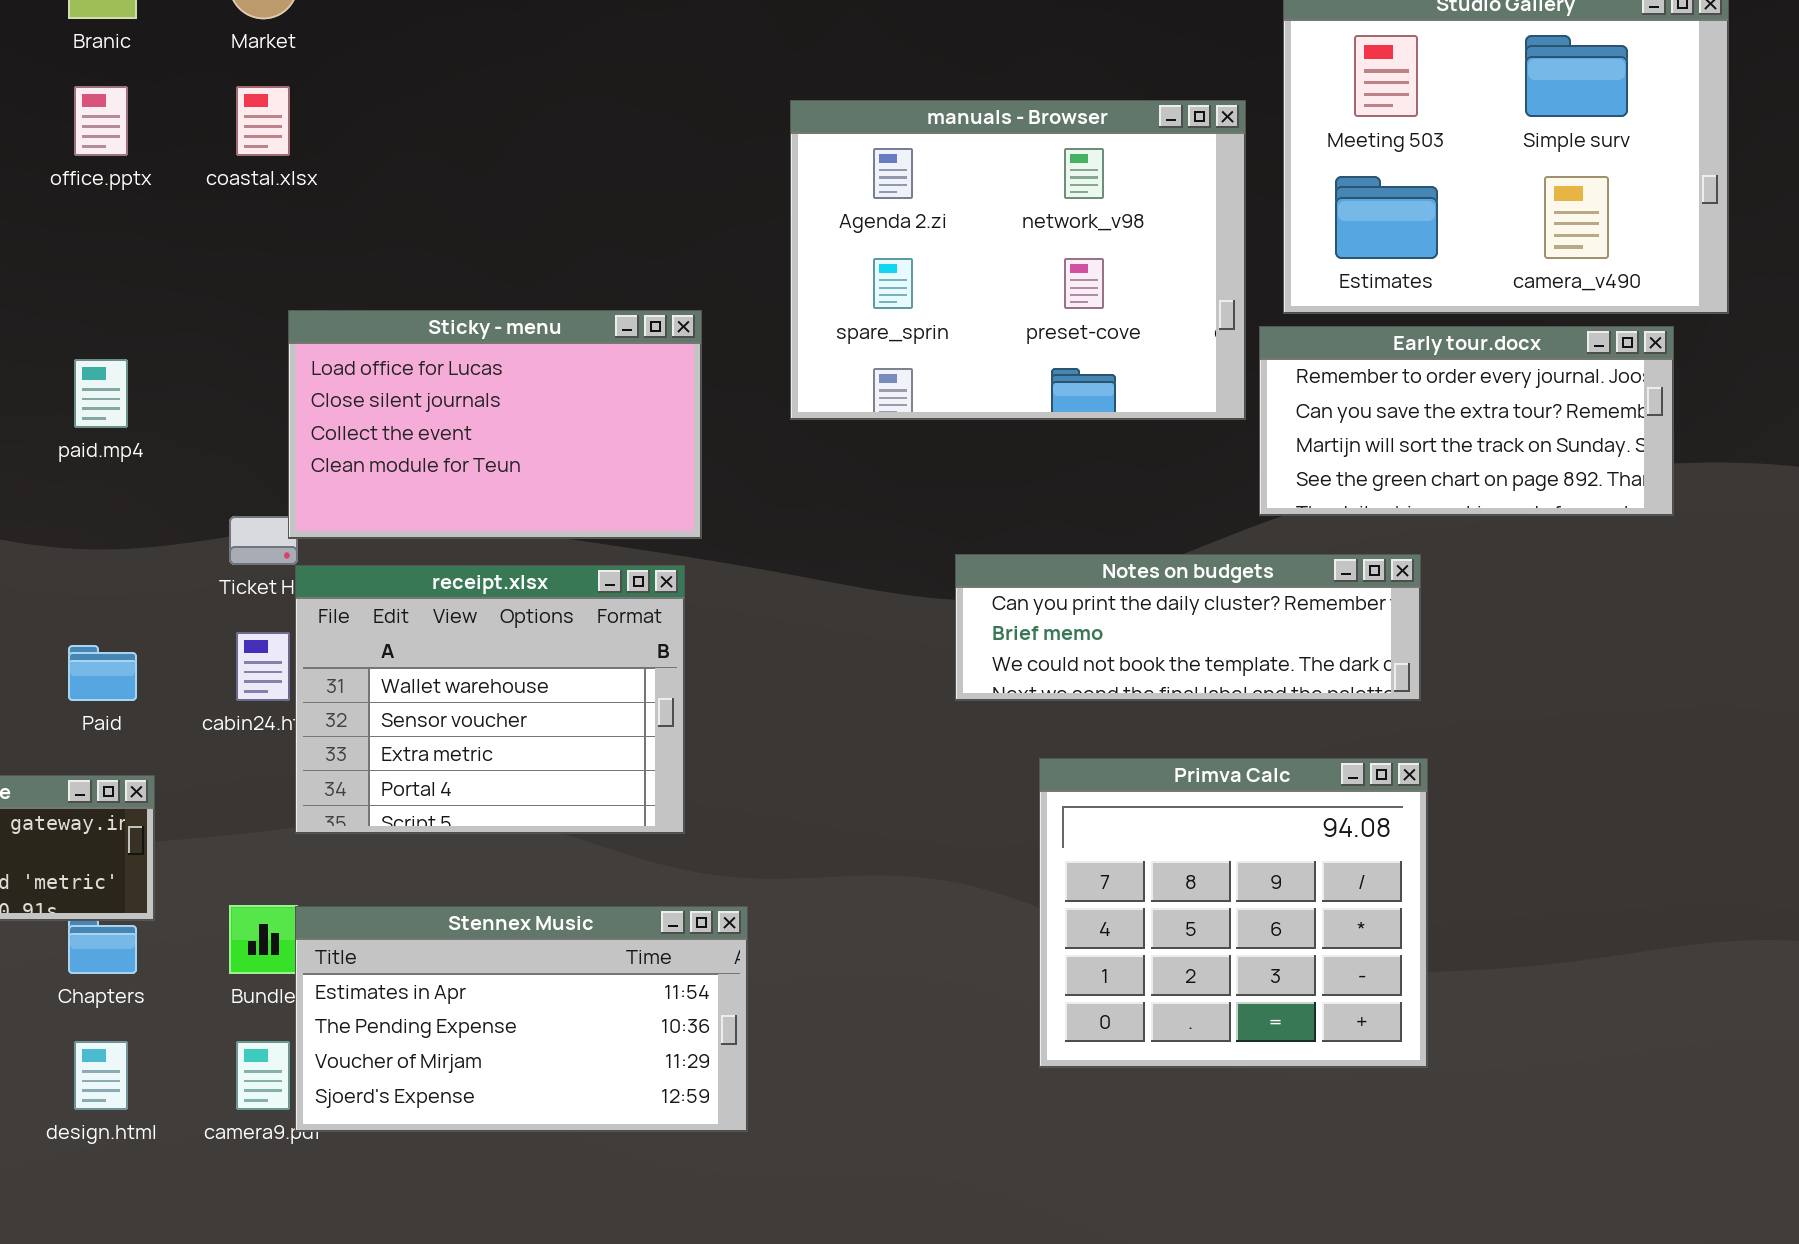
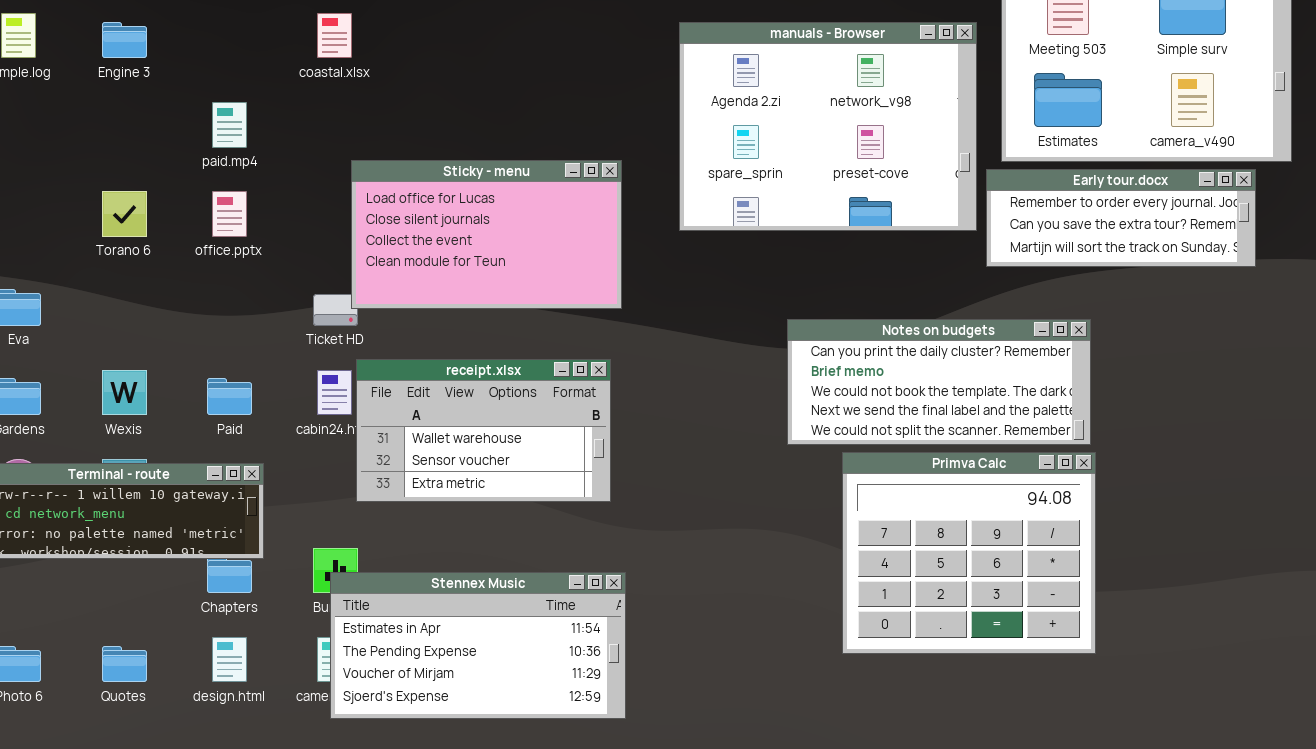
office.pptx: [74,86,128,156] -> [212,191,247,237], moved
Early tour.docx: [1259,326,1674,516] -> [986,169,1256,267], resized
paid.mp4: [74,359,128,428] -> [212,102,247,148], moved
Notes on budgets: [955,554,1421,701] -> [787,319,1091,445], resized
receipt.xlsx: [295,565,685,834] -> [356,359,611,502], resized
Stennex Music: [295,906,748,1132] -> [330,572,626,719], moved

